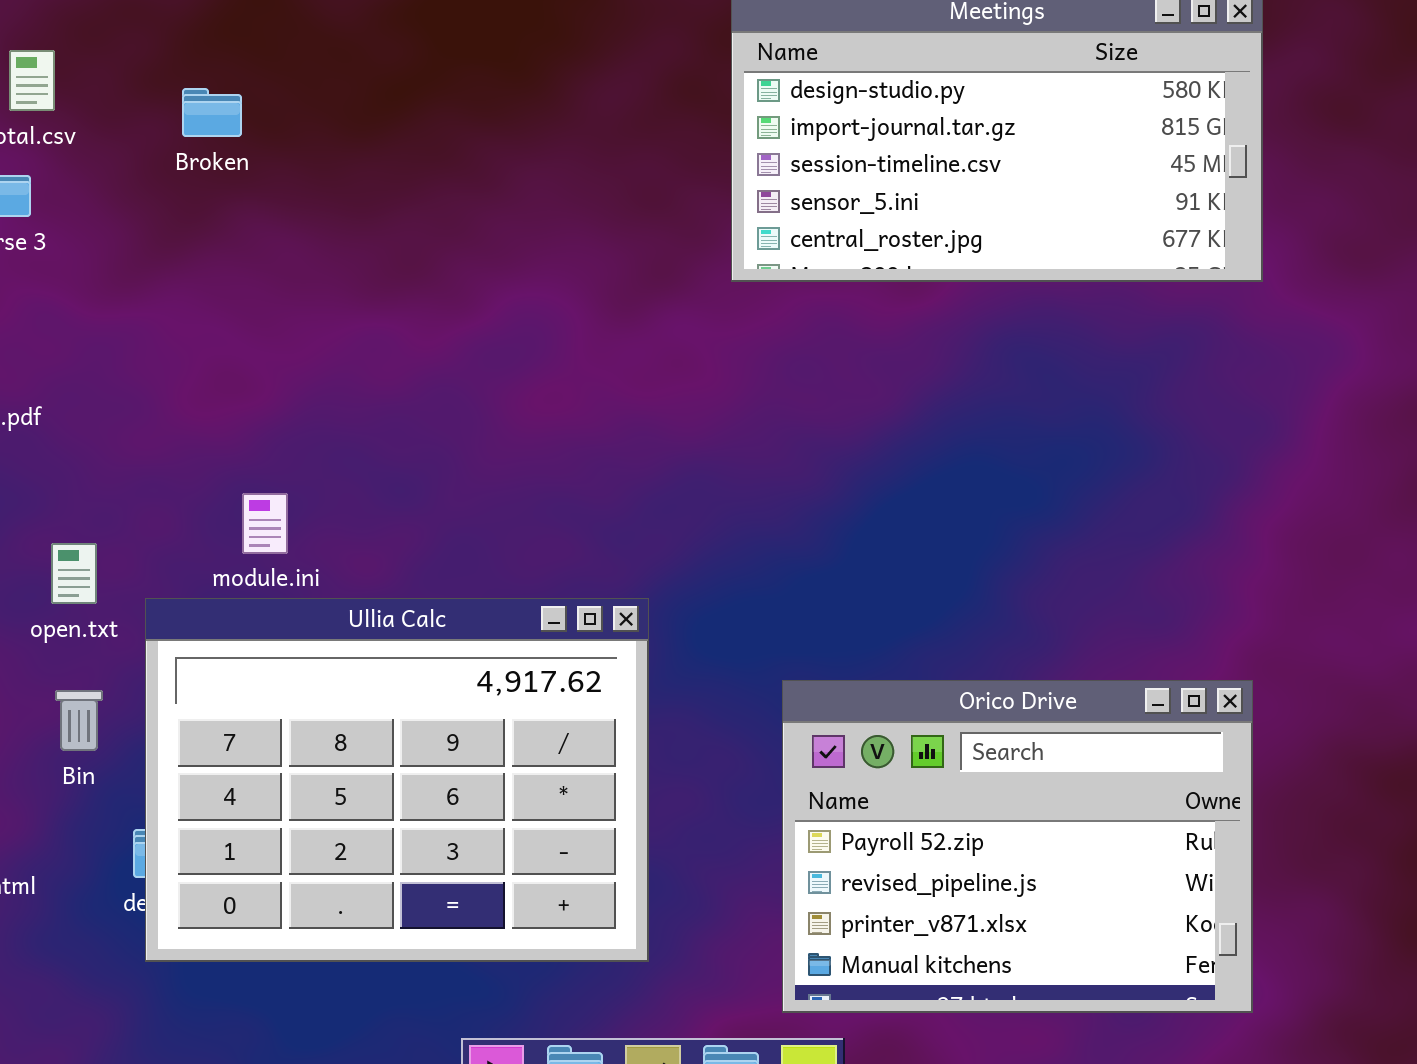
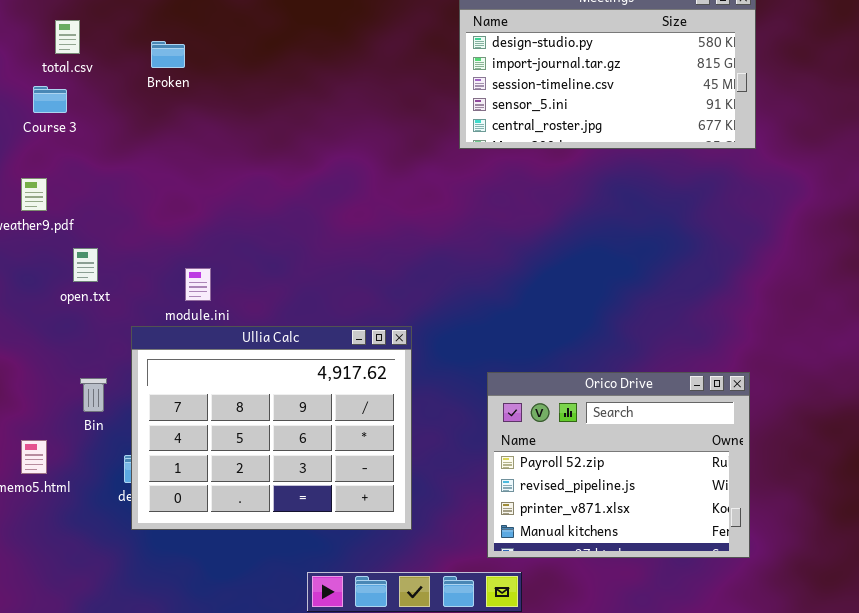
open.txt: [51,543,97,604] -> [73,248,98,282], moved

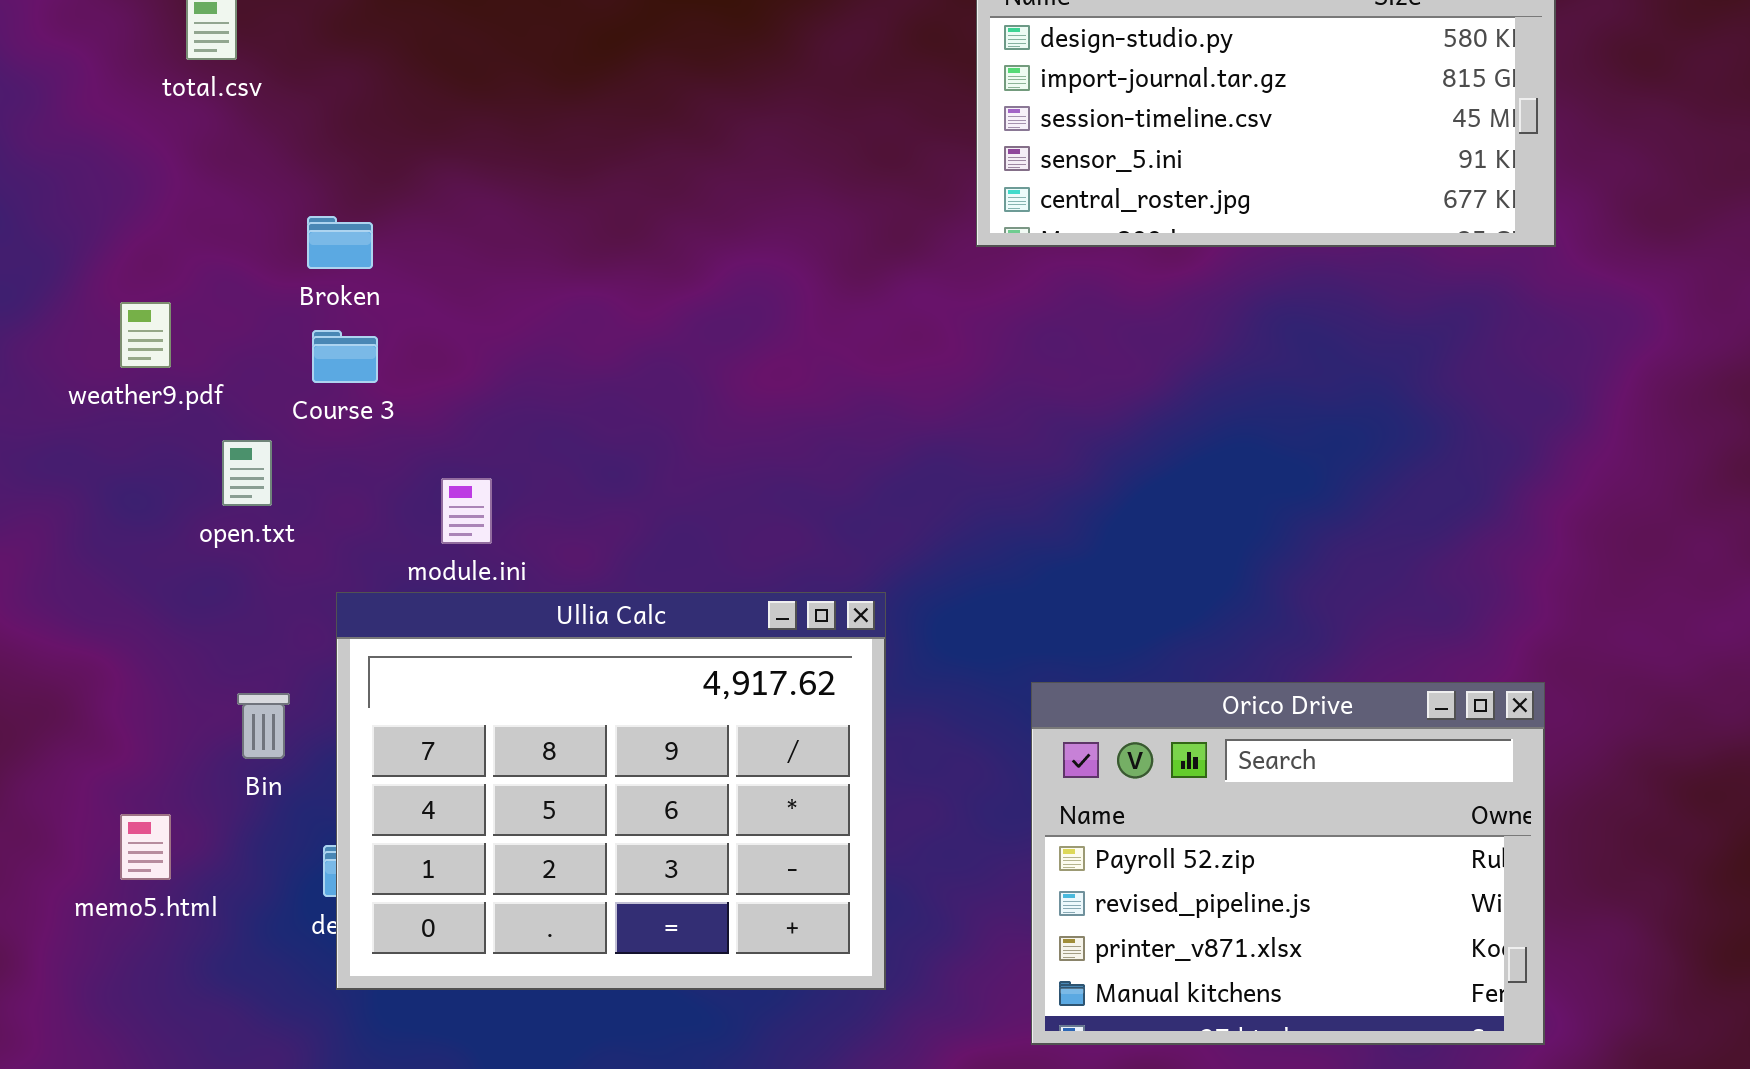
Broken: [151,41,185,68] -> [307,216,373,269], moved
Course 3: [33,86,67,113] -> [312,330,378,383], moved

